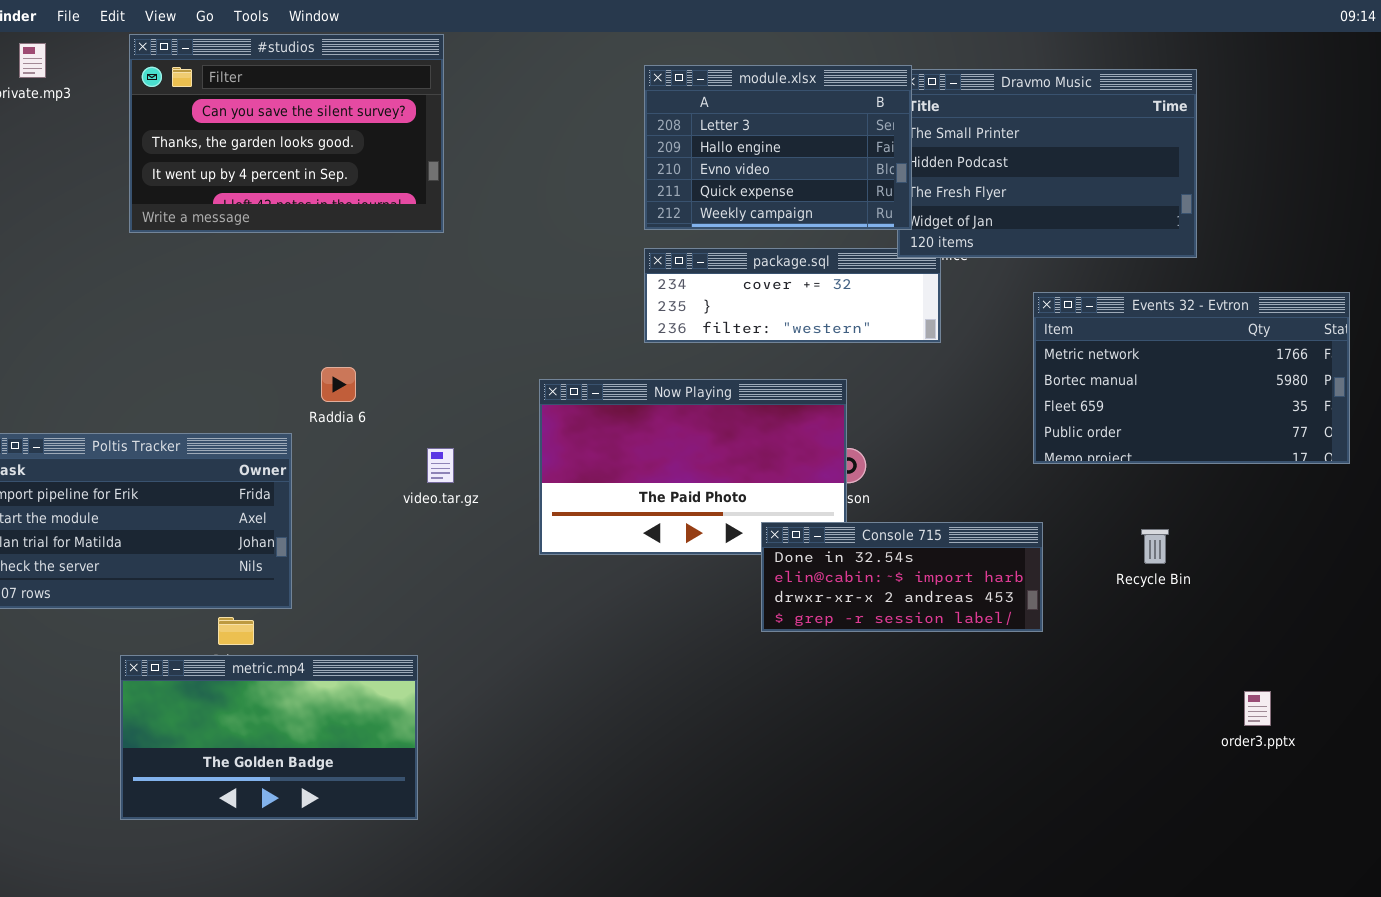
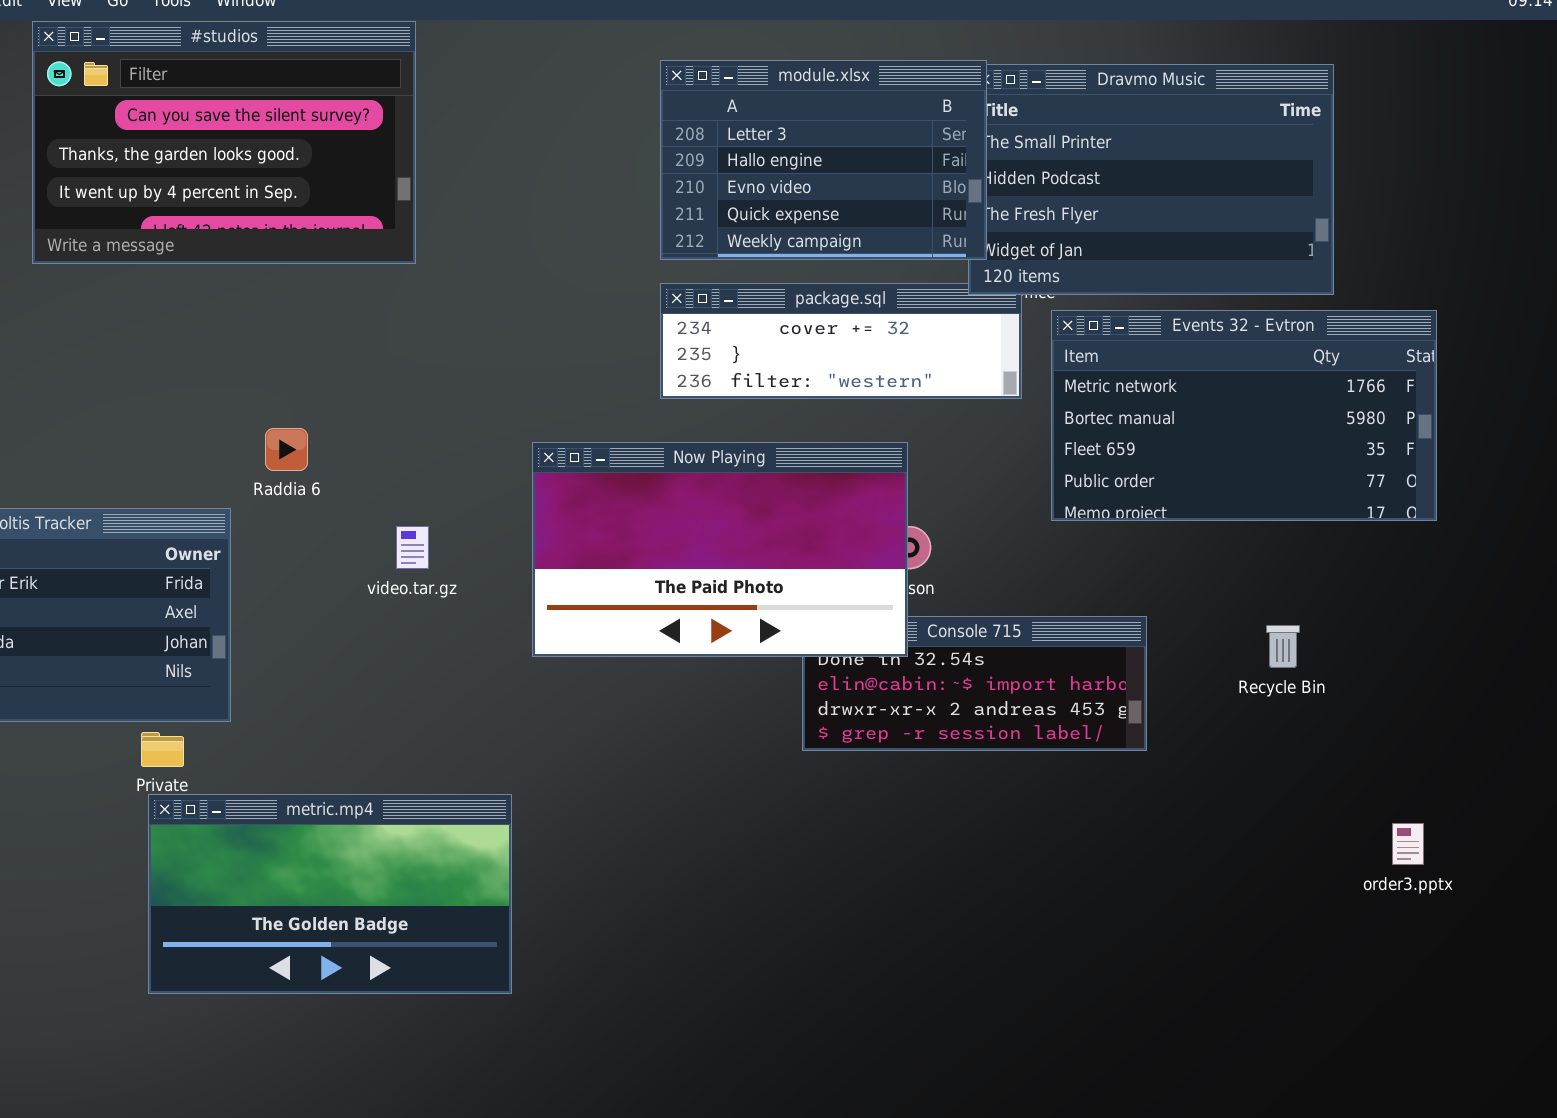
Events 32 - Evtron: [1033,292,1350,464] -> [1051,310,1437,521], moved
Now Playing: [539,379,847,555] -> [532,442,908,657], raised
metric.mp4: [120,655,418,820] -> [148,794,512,994], moved

